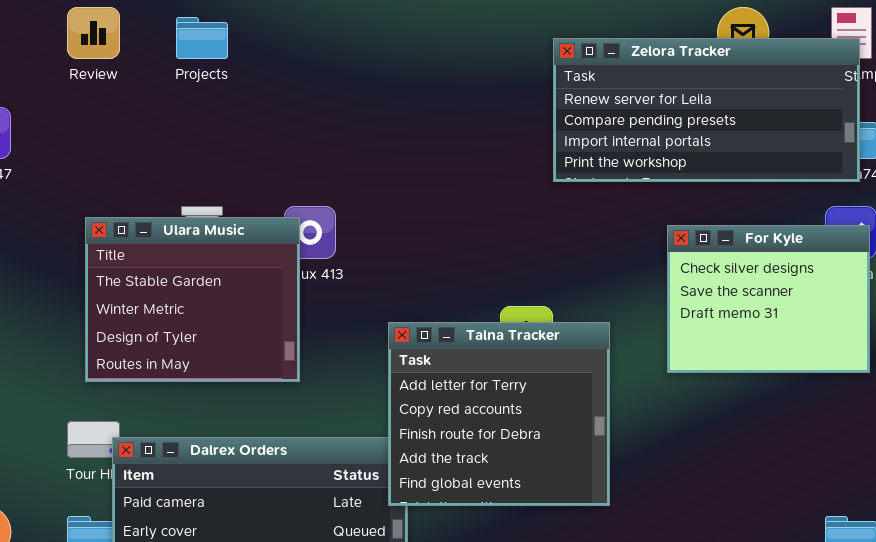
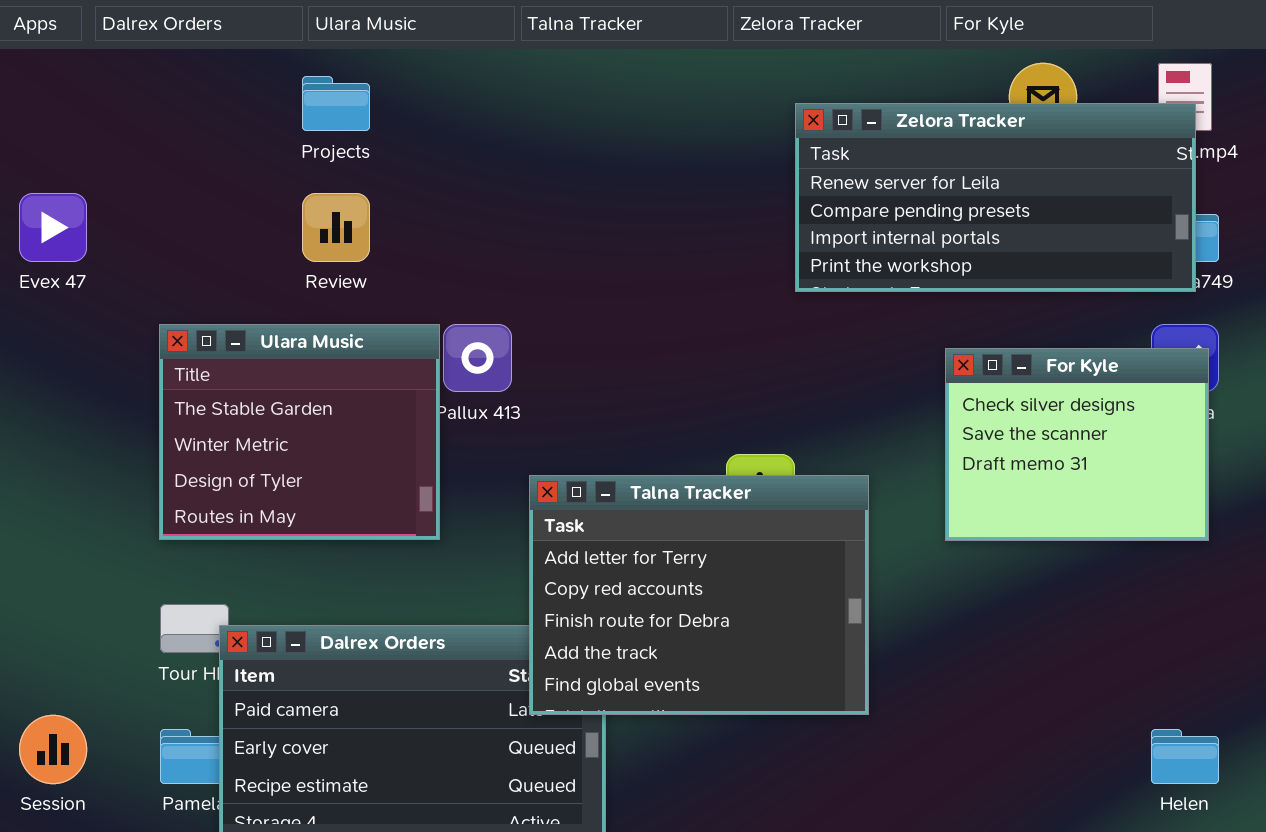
Review: [67,7,120,59] -> [302,193,370,262], moved
Ulara Music: [85,217,300,382] -> [159,324,440,540], moved
Talna Tracker: [388,322,610,506] -> [529,475,869,715], resized

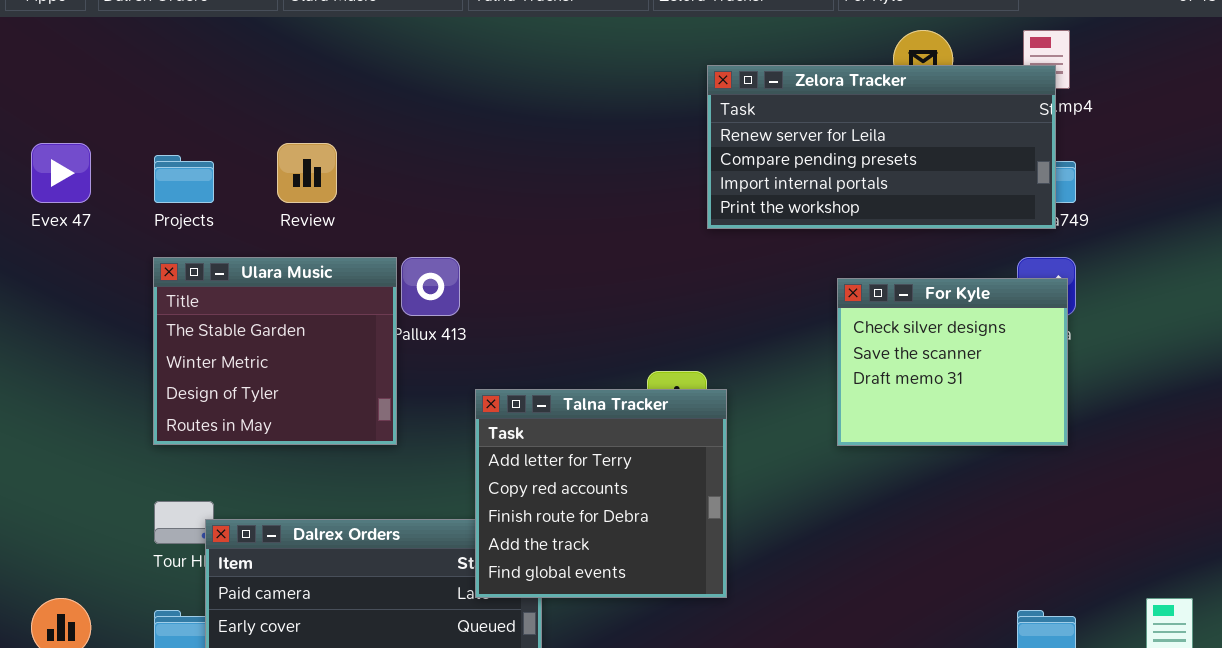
Projects: [302,76,370,131] -> [154,155,214,203], moved
Talna Tracker: [529,475,869,715] -> [475,389,727,598], resized

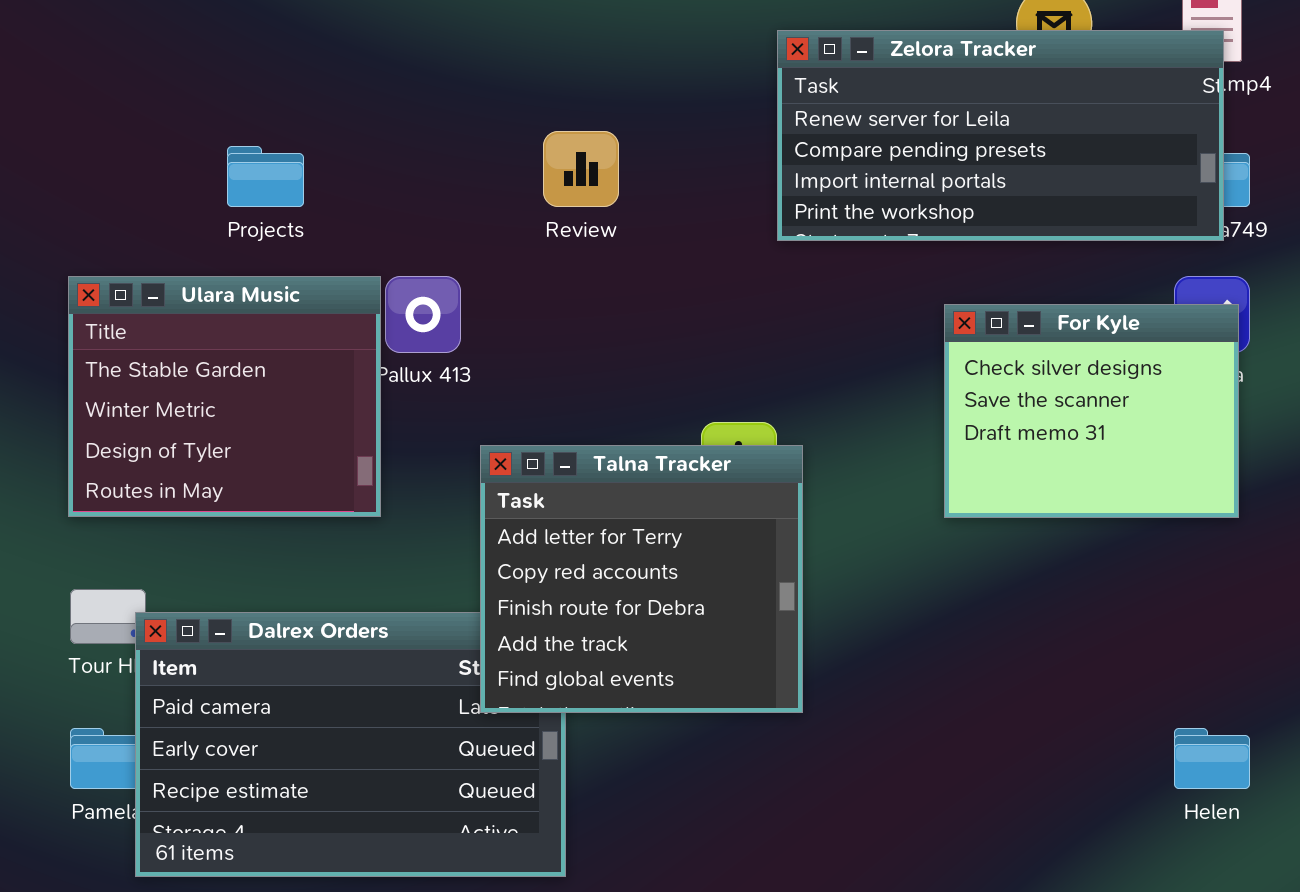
Review: [277,143,337,203] -> [543,131,619,207], moved
Projects: [154,155,214,203] -> [227,146,304,207], moved

